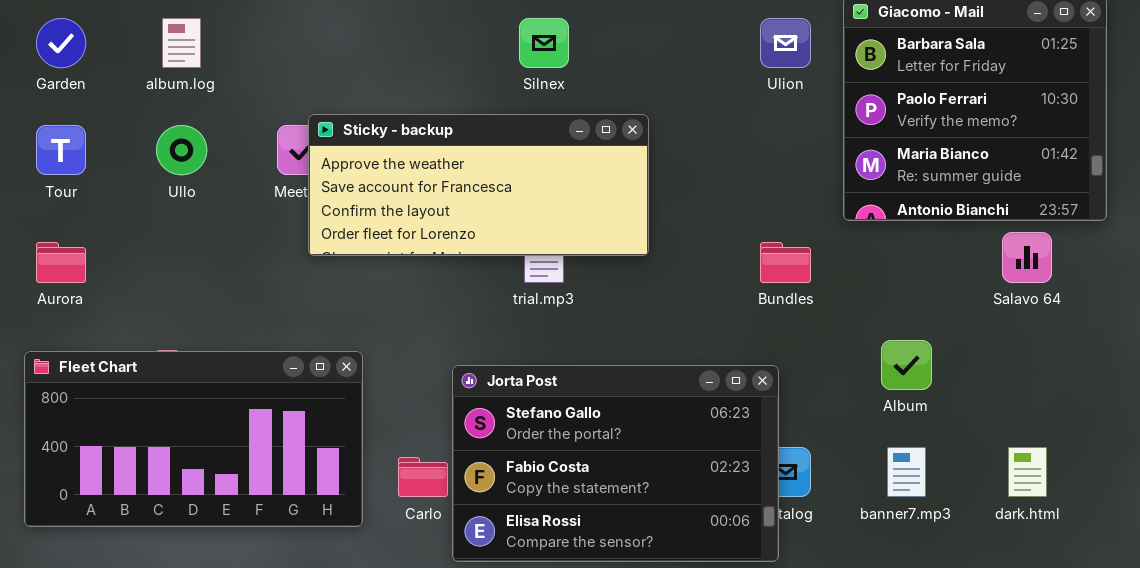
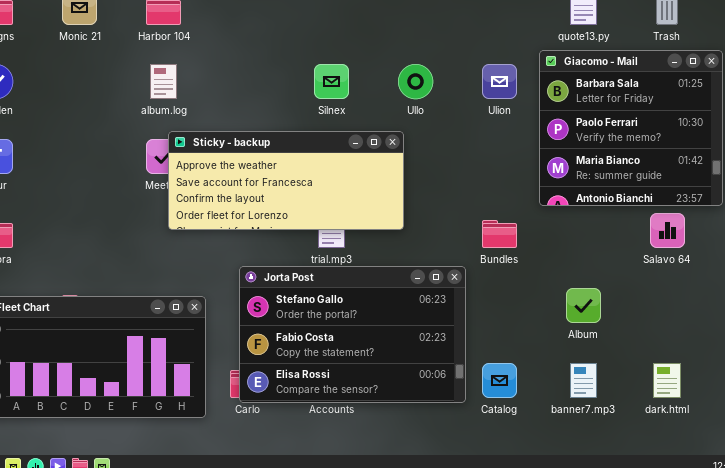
album.log: [162,18,201,68] -> [150,64,177,99], moved
Ullo: [156,125,207,175] -> [398,64,433,99], moved
Jorta Post: [452,365,779,562] -> [239,266,466,403], moved

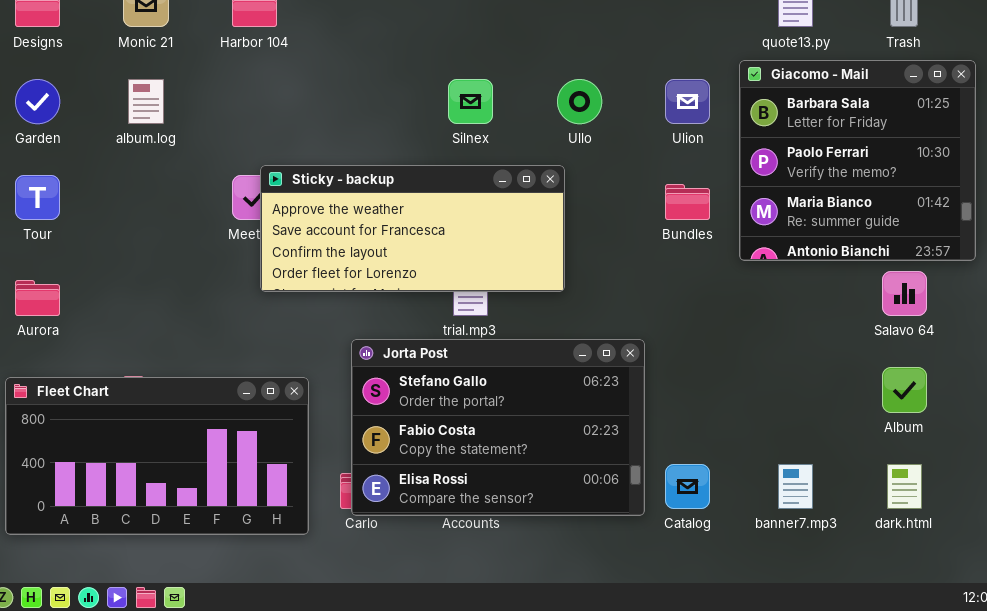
album.log: [150,64,177,99] -> [128,79,164,124], moved
Bundles: [482,220,517,248] -> [665,184,710,220], moved
Album: [566,288,601,323] -> [882,367,927,413], moved

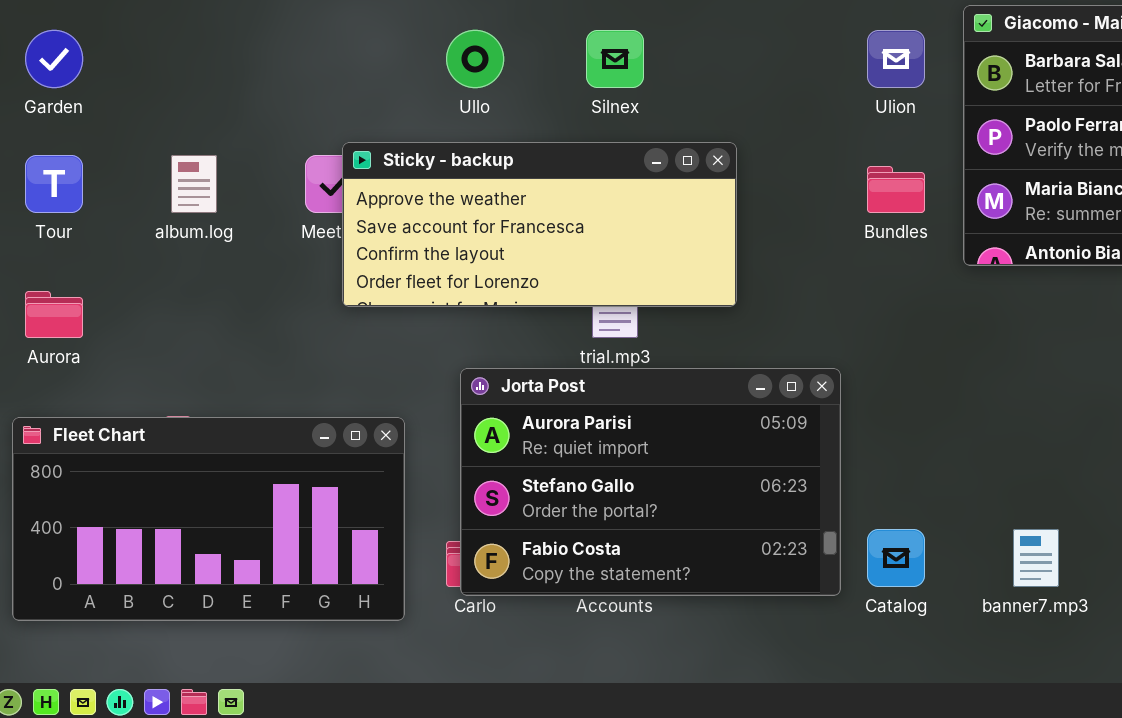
album.log: [128,79,164,124] -> [171,155,217,213], moved
Ullo: [557,79,602,124] -> [446,30,504,88], moved
Jorta Post: [351,339,645,516] -> [460,368,841,596], scrolled up 1 row

